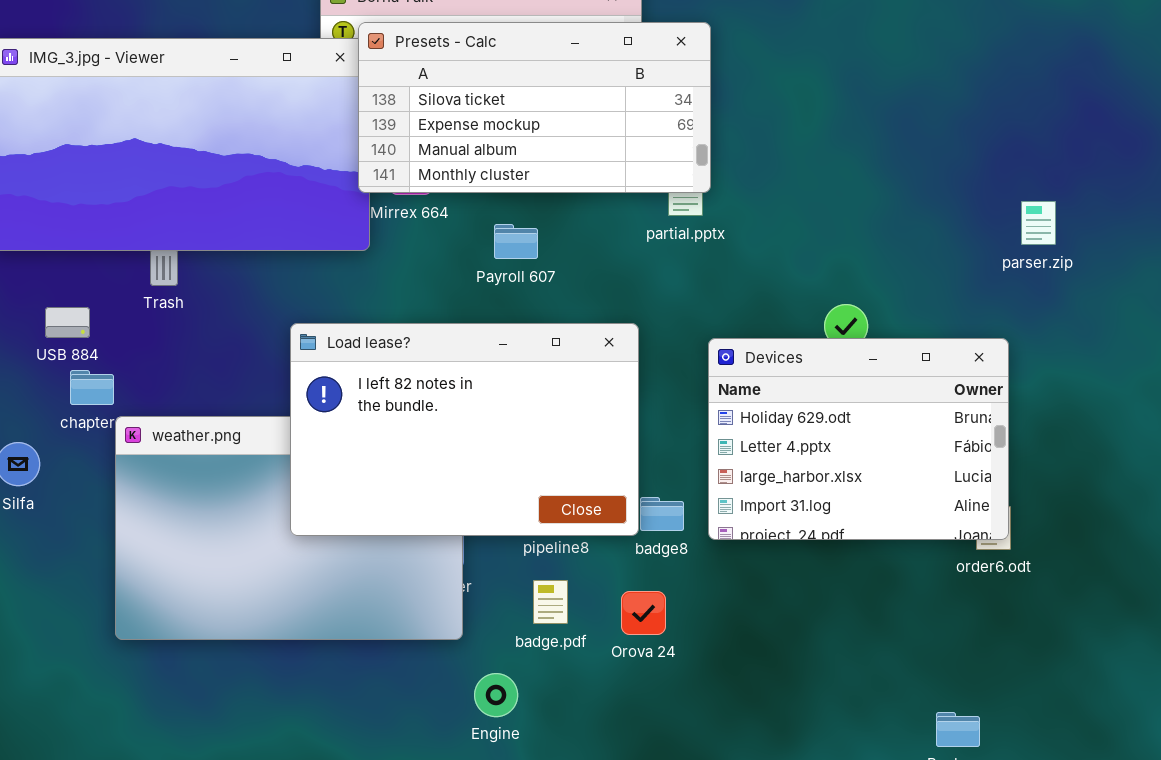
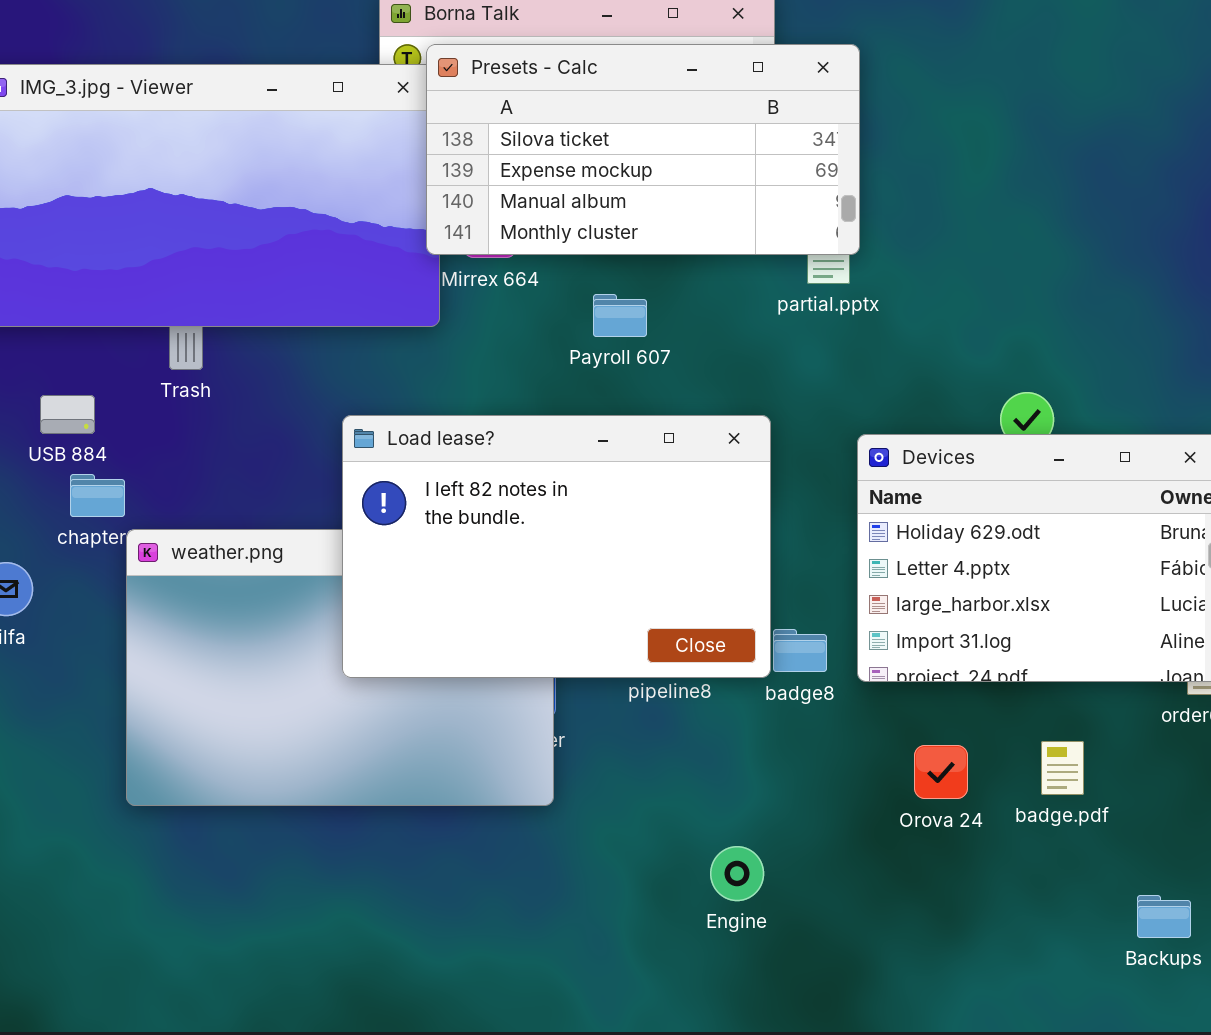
badge.pdf: [533,580,568,624] -> [1041,741,1084,795], moved
Orova 24: [621,591,666,635] -> [914,745,968,799], moved
Engine: [474,673,518,717] -> [710,846,764,901], moved

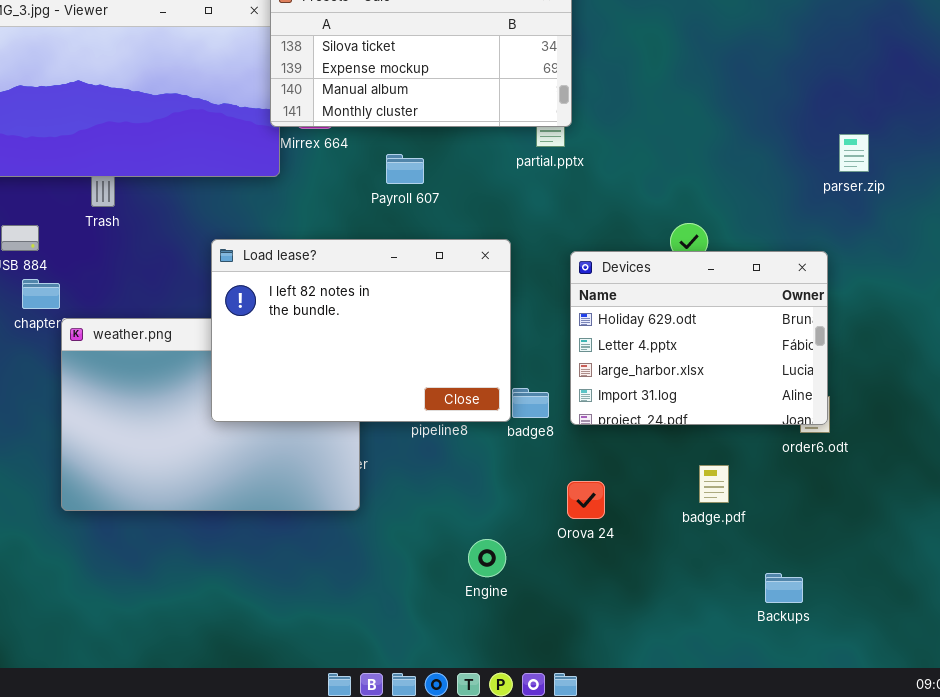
Orova 24: [914,745,968,799] -> [567,481,605,519], moved

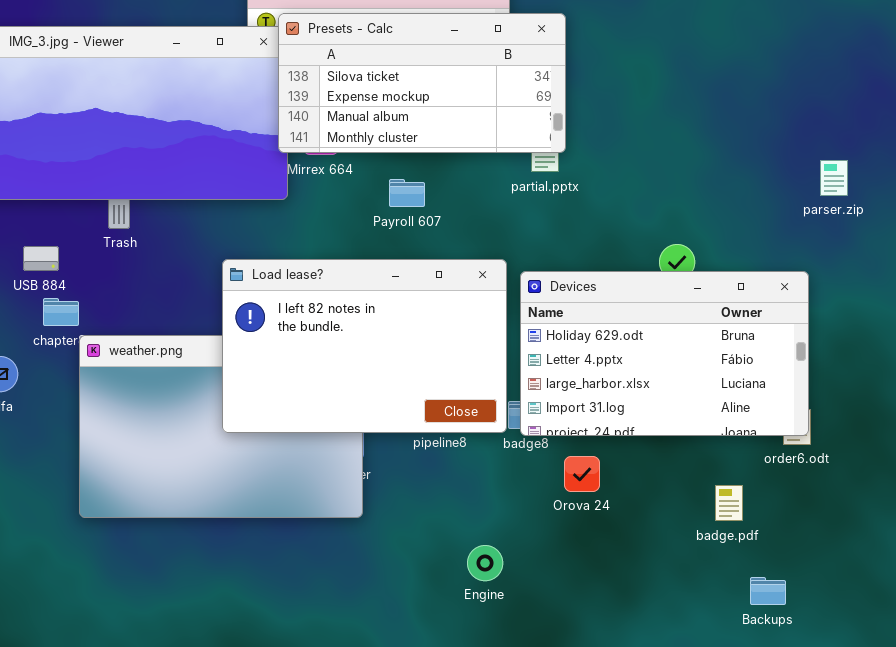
Devices: [570,251,828,425] -> [520,271,809,436], resized
badge.pdf: [699,465,729,503] -> [715,485,743,521], moved
Orova 24: [567,481,605,519] -> [564,456,600,492], moved

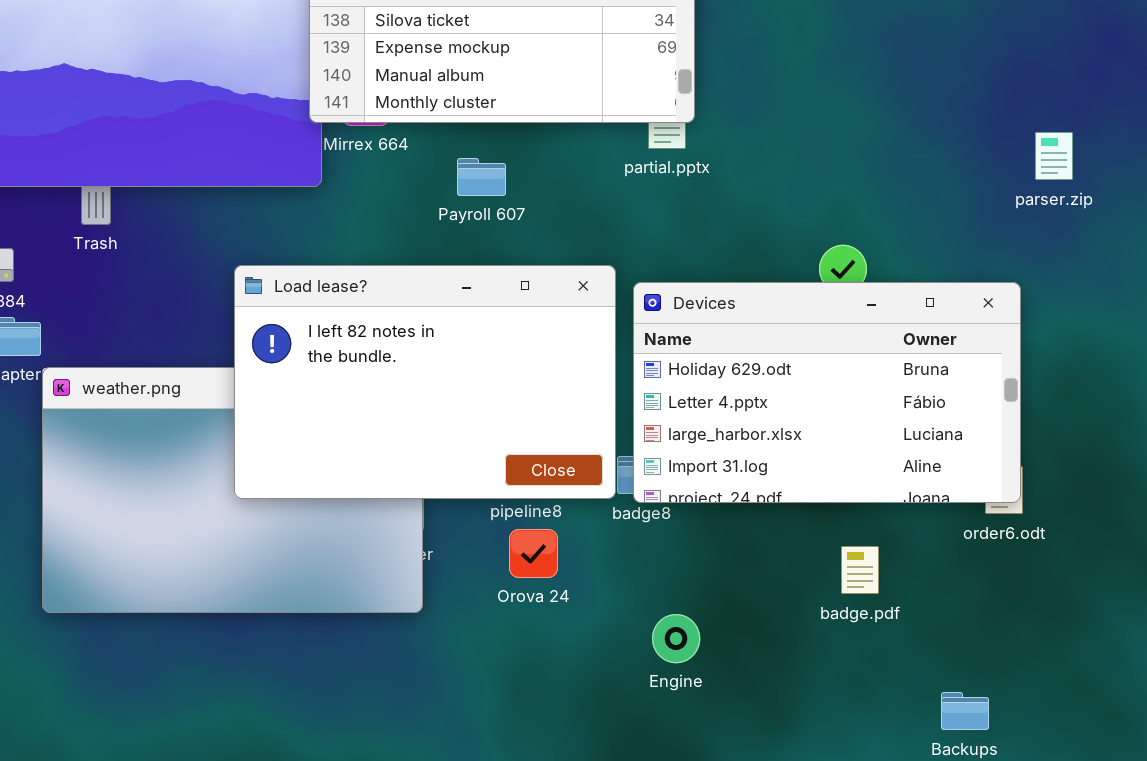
Orova 24: [564,456,600,492] -> [509,529,558,578], moved
badge.pdf: [715,485,743,521] -> [841,546,879,594], moved
Engine: [467,545,503,581] -> [652,614,700,663], moved

